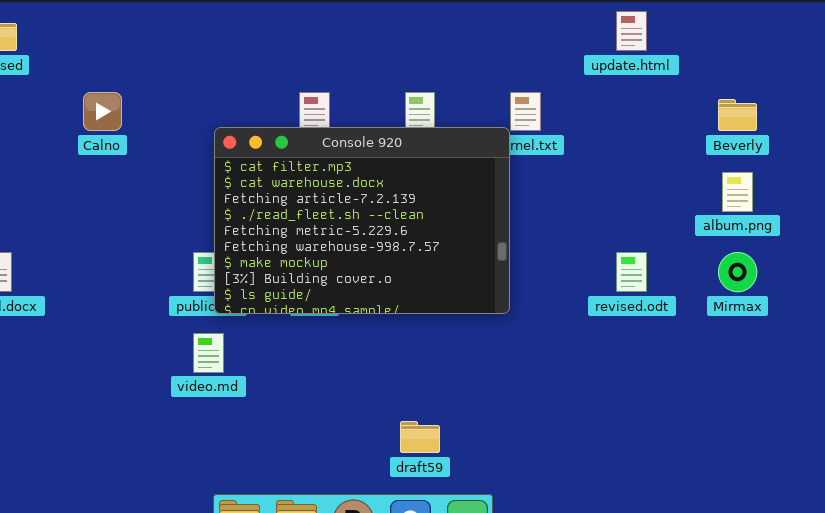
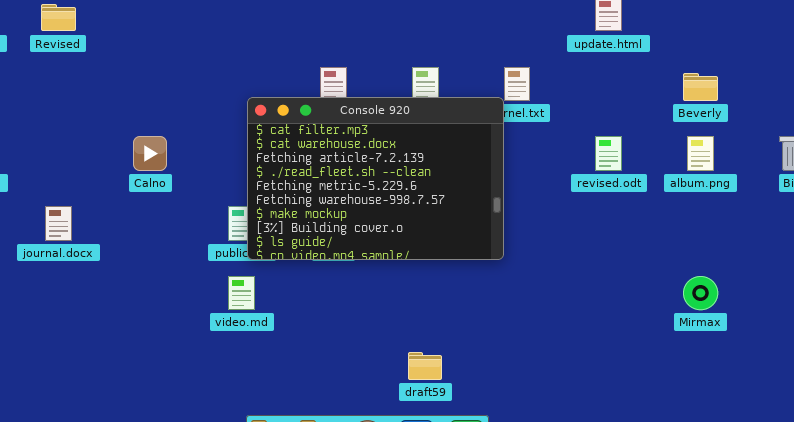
Calno: [83,92,122,131] -> [133,136,167,171], moved
revised.odt: [616,252,647,292] -> [595,136,622,171], moved
Mirmax: [718,252,757,292] -> [683,276,718,310], moved

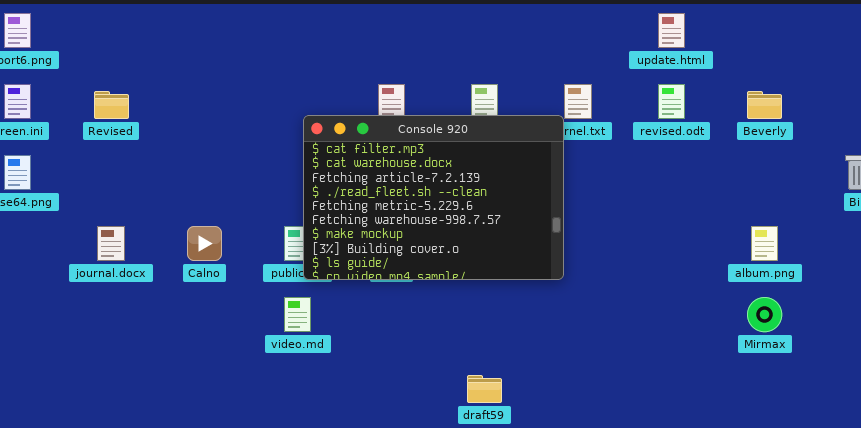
Revised: [41,4,76,31] -> [94,91,129,119], moved
Calno: [133,136,167,171] -> [187,226,222,261], moved
revised.odt: [595,136,622,171] -> [658,84,685,119], moved
album.png: [687,136,714,171] -> [751,226,778,261], moved

